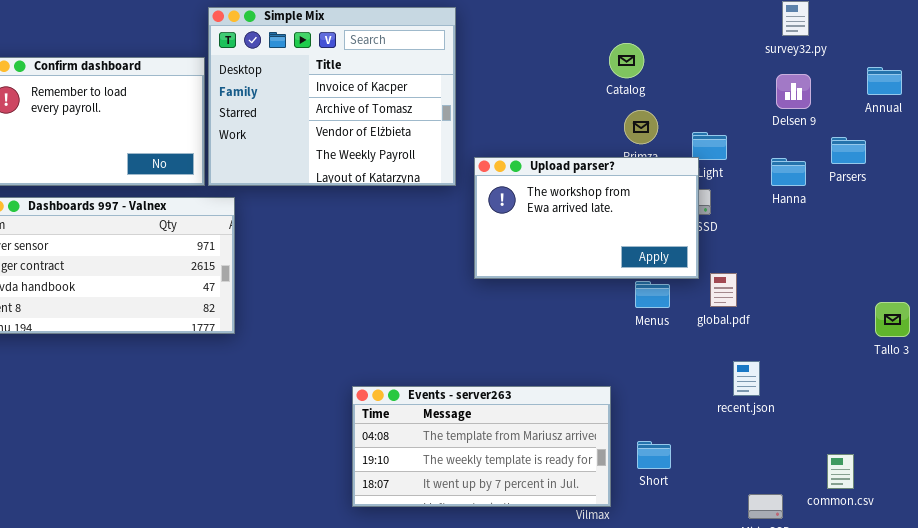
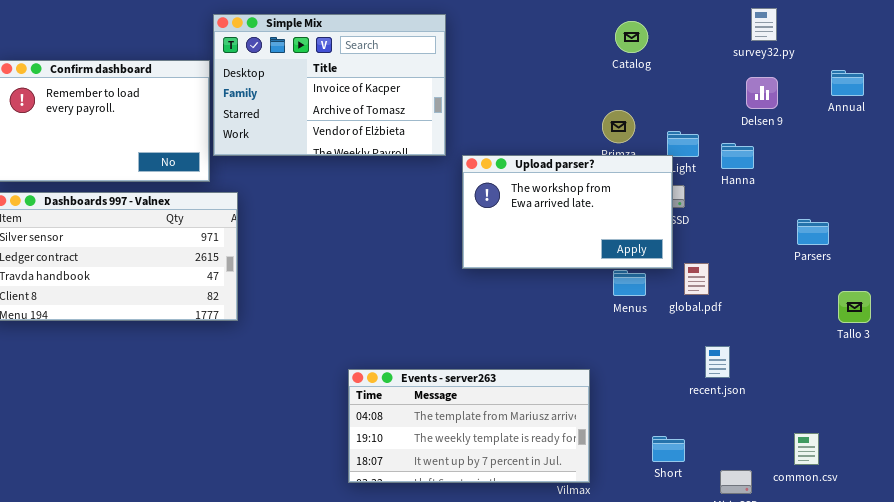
Simple Mix: [208,7,456,186] -> [213,14,446,156], resized
Catalog: [609,43,644,78] -> [615,21,648,53], moved
Parsers: [831,137,866,164] -> [797,219,829,245], moved
Hanna: [771,158,806,186] -> [721,143,754,169], moved
Short: [637,441,671,469] -> [652,436,685,462], moved

